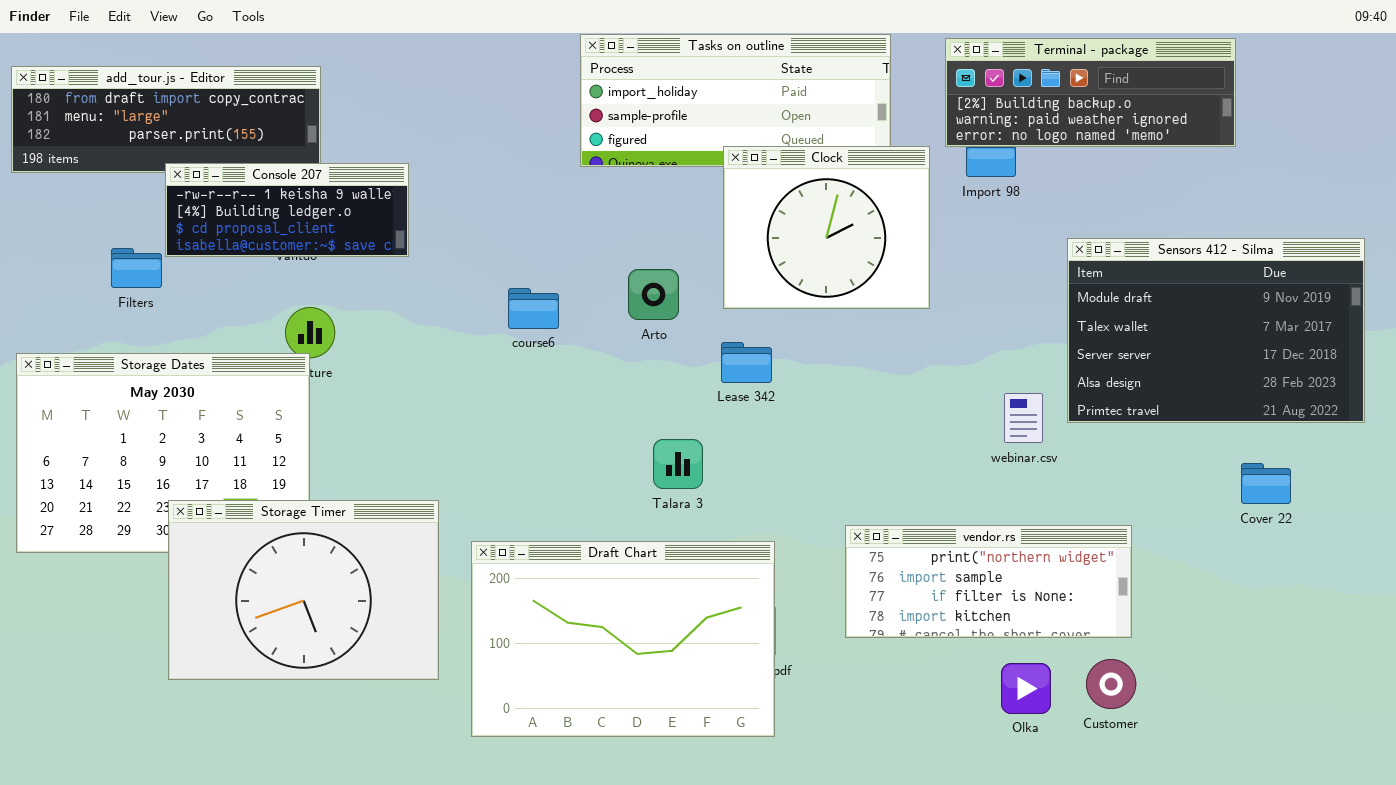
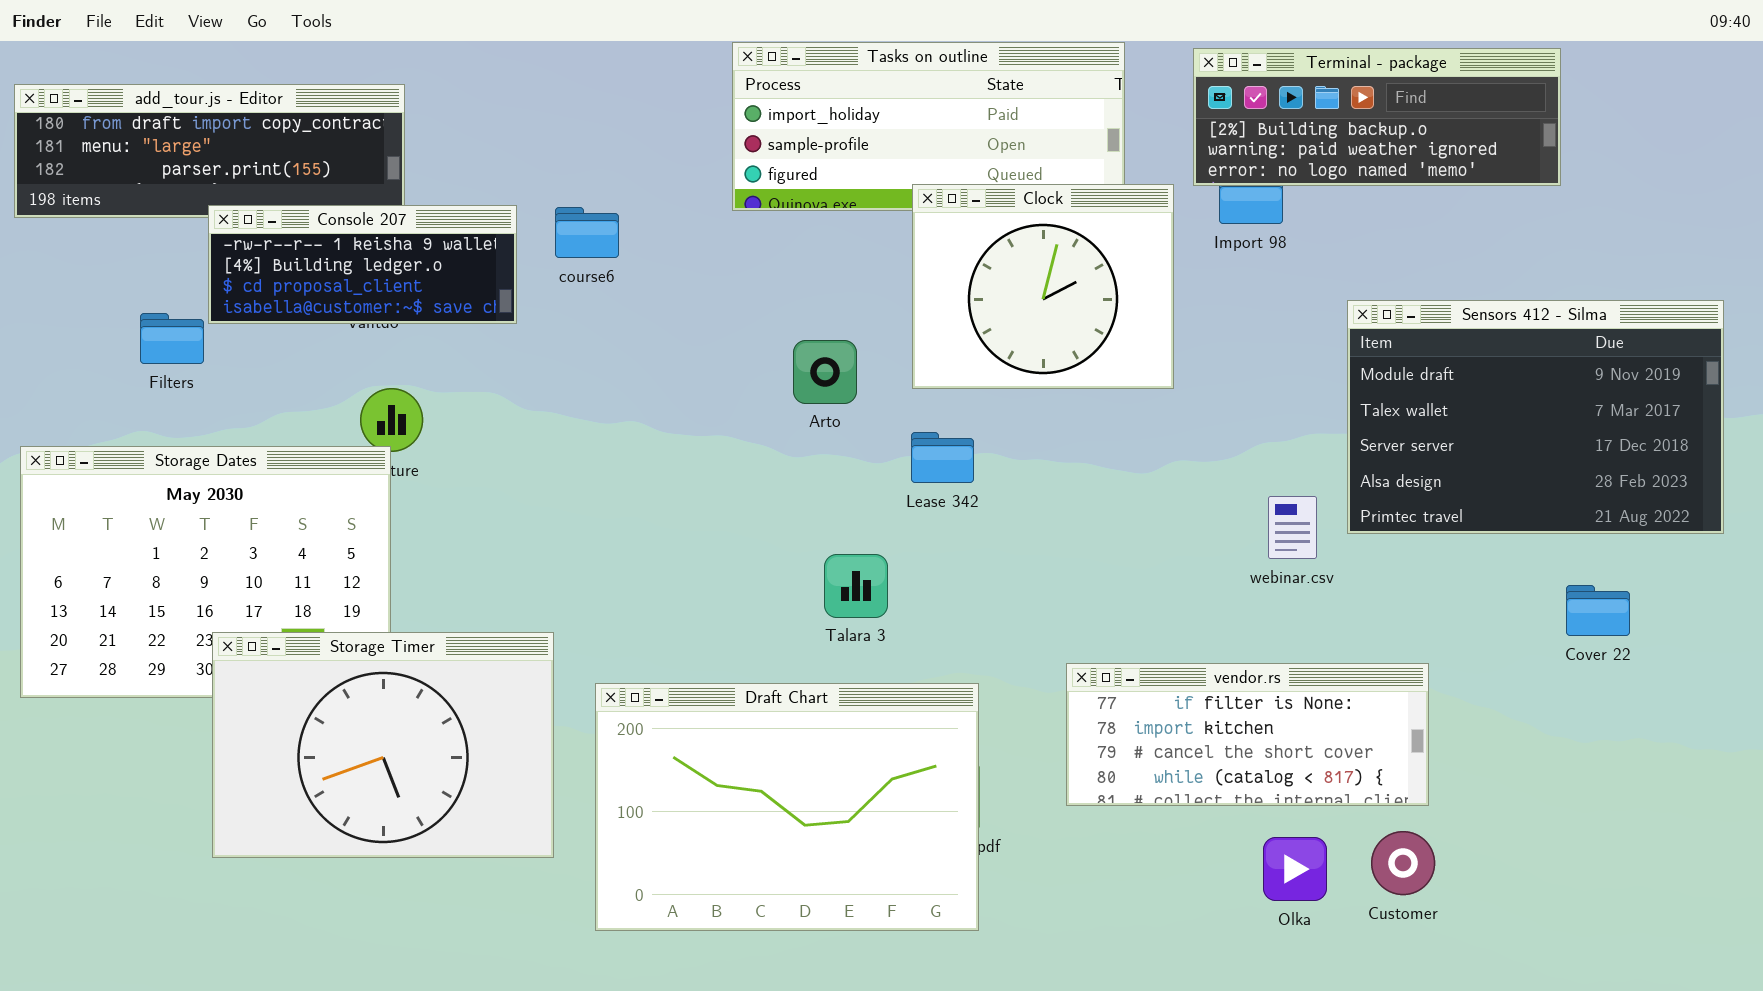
course6: [508,288,559,329] -> [555,207,619,258], moved
vendor.rs: [845,525,1132,638] -> [1066,663,1429,806], scrolled down 2 rows

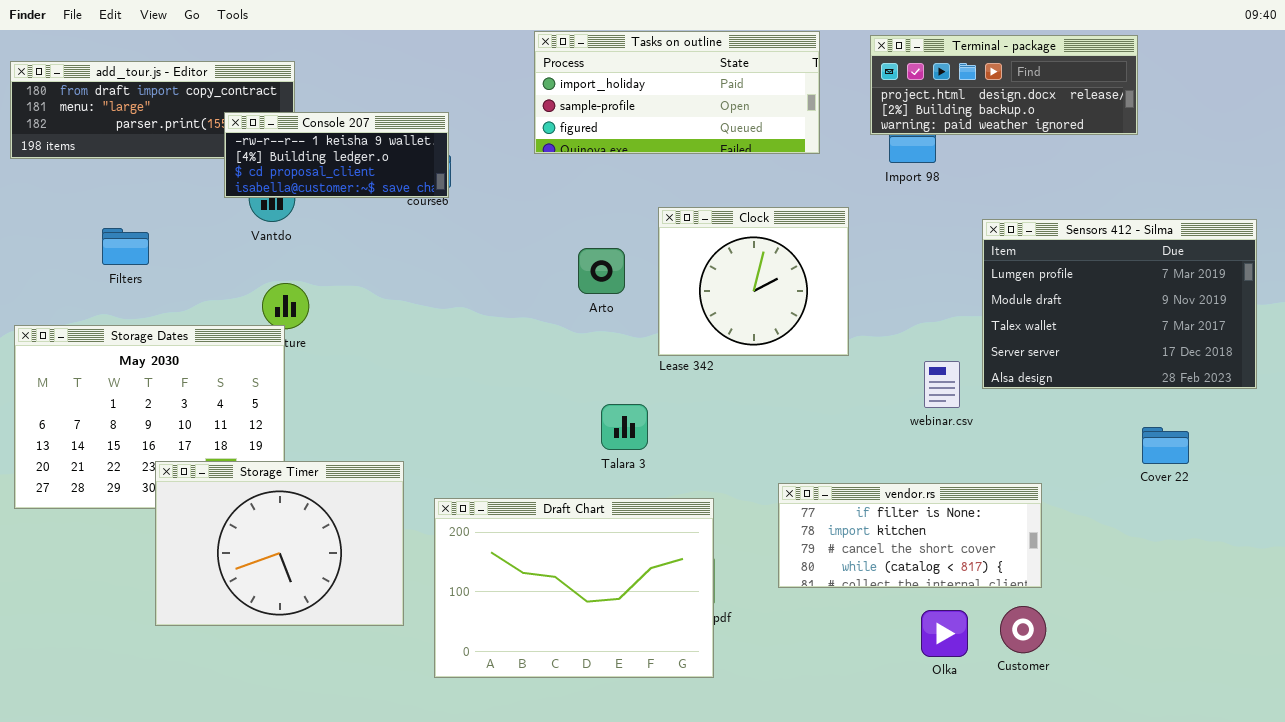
Terminal - package: [1193,48,1561,186] -> [870,35,1138,135], scrolled up 1 row
Clock: [912,184,1174,389] -> [658,207,849,356], moved
Console 207: [208,205,517,324] -> [224,112,449,198], moved
Sensors 412 - Silma: [1347,300,1724,534] -> [982,219,1257,389], scrolled up 1 row

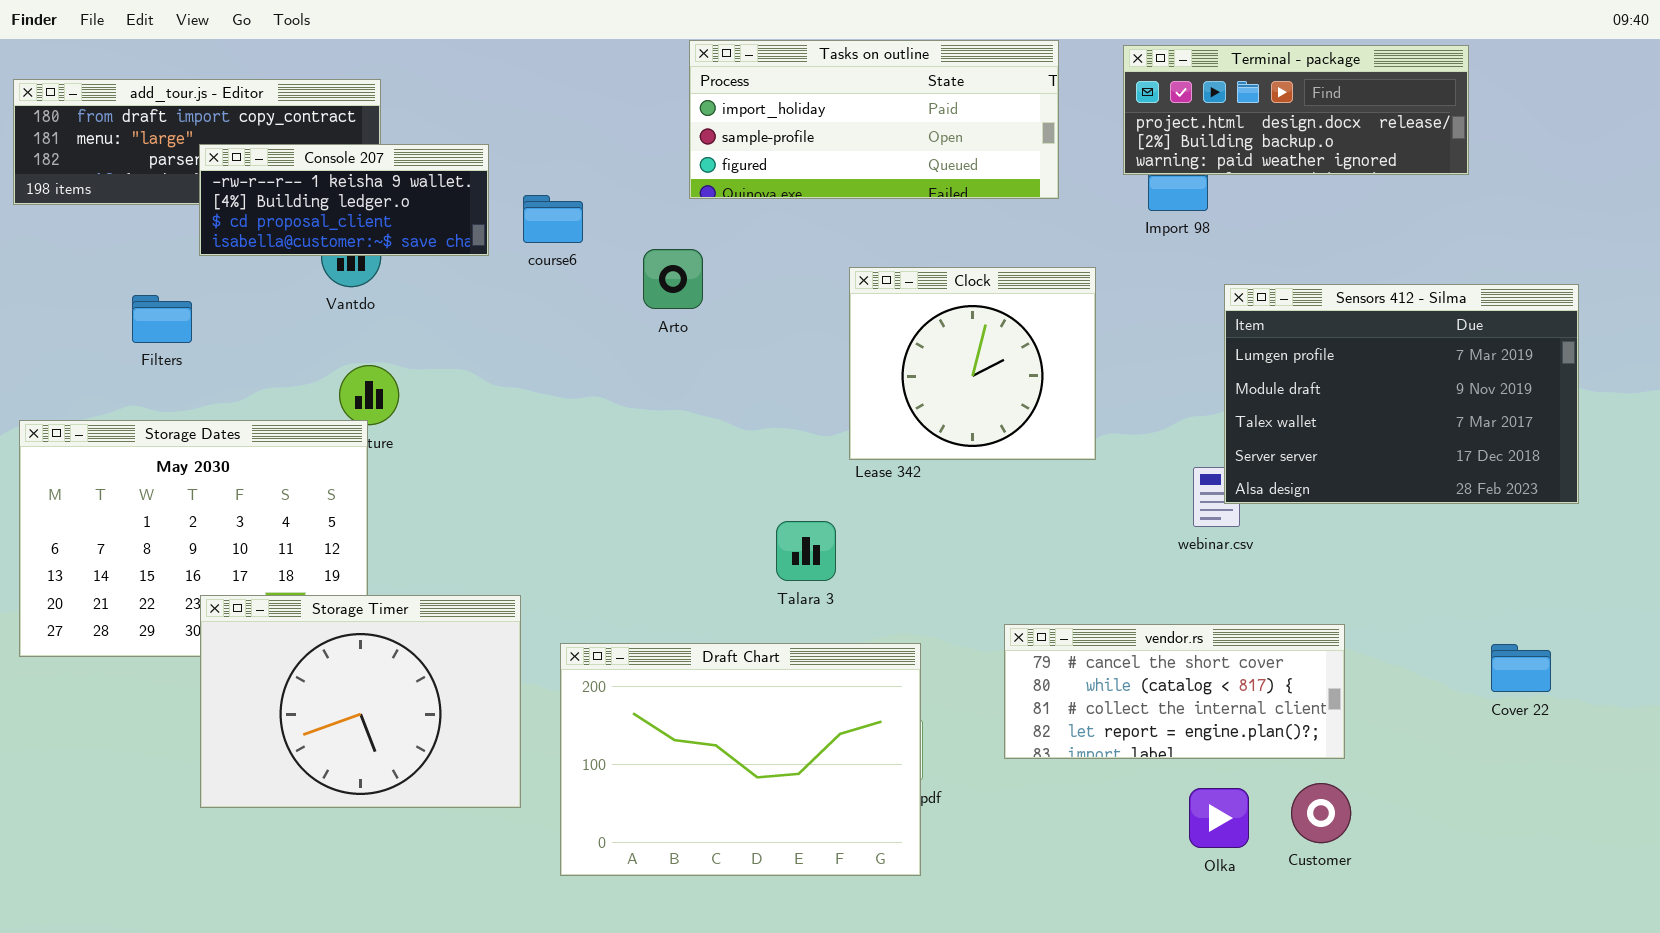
Console 207: [224,112,449,198] -> [199,144,489,256], moved
Sensors 412 - Silma: [982,219,1257,389] -> [1224,284,1579,504], moved
Arto: [578,248,625,294] -> [643,249,703,309], moved
Cover 22: [1142,427,1189,464] -> [1491,644,1551,692], moved
vendor.rs: [778,483,1042,588] -> [1004,624,1345,759], scrolled down 2 rows

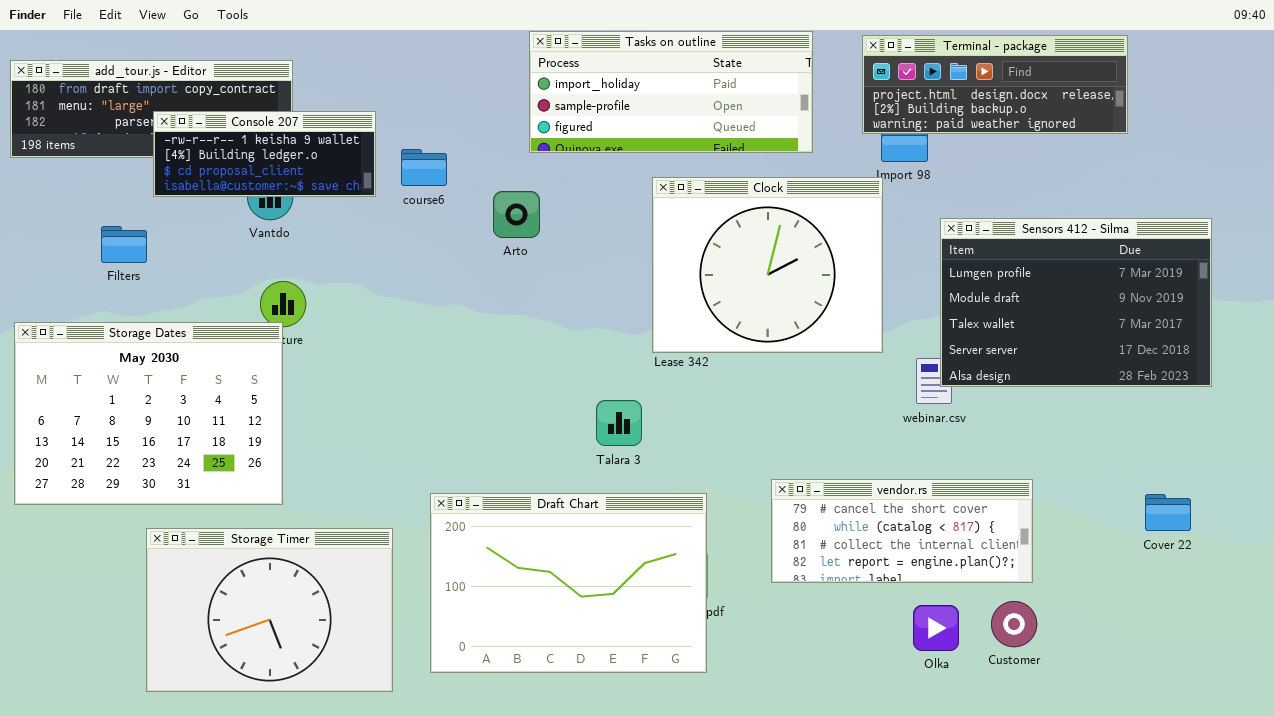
Clock: [849,267,1096,460] -> [652,177,883,353], resized
Storage Timer: [200,595,521,808] -> [146,528,393,692], moved

